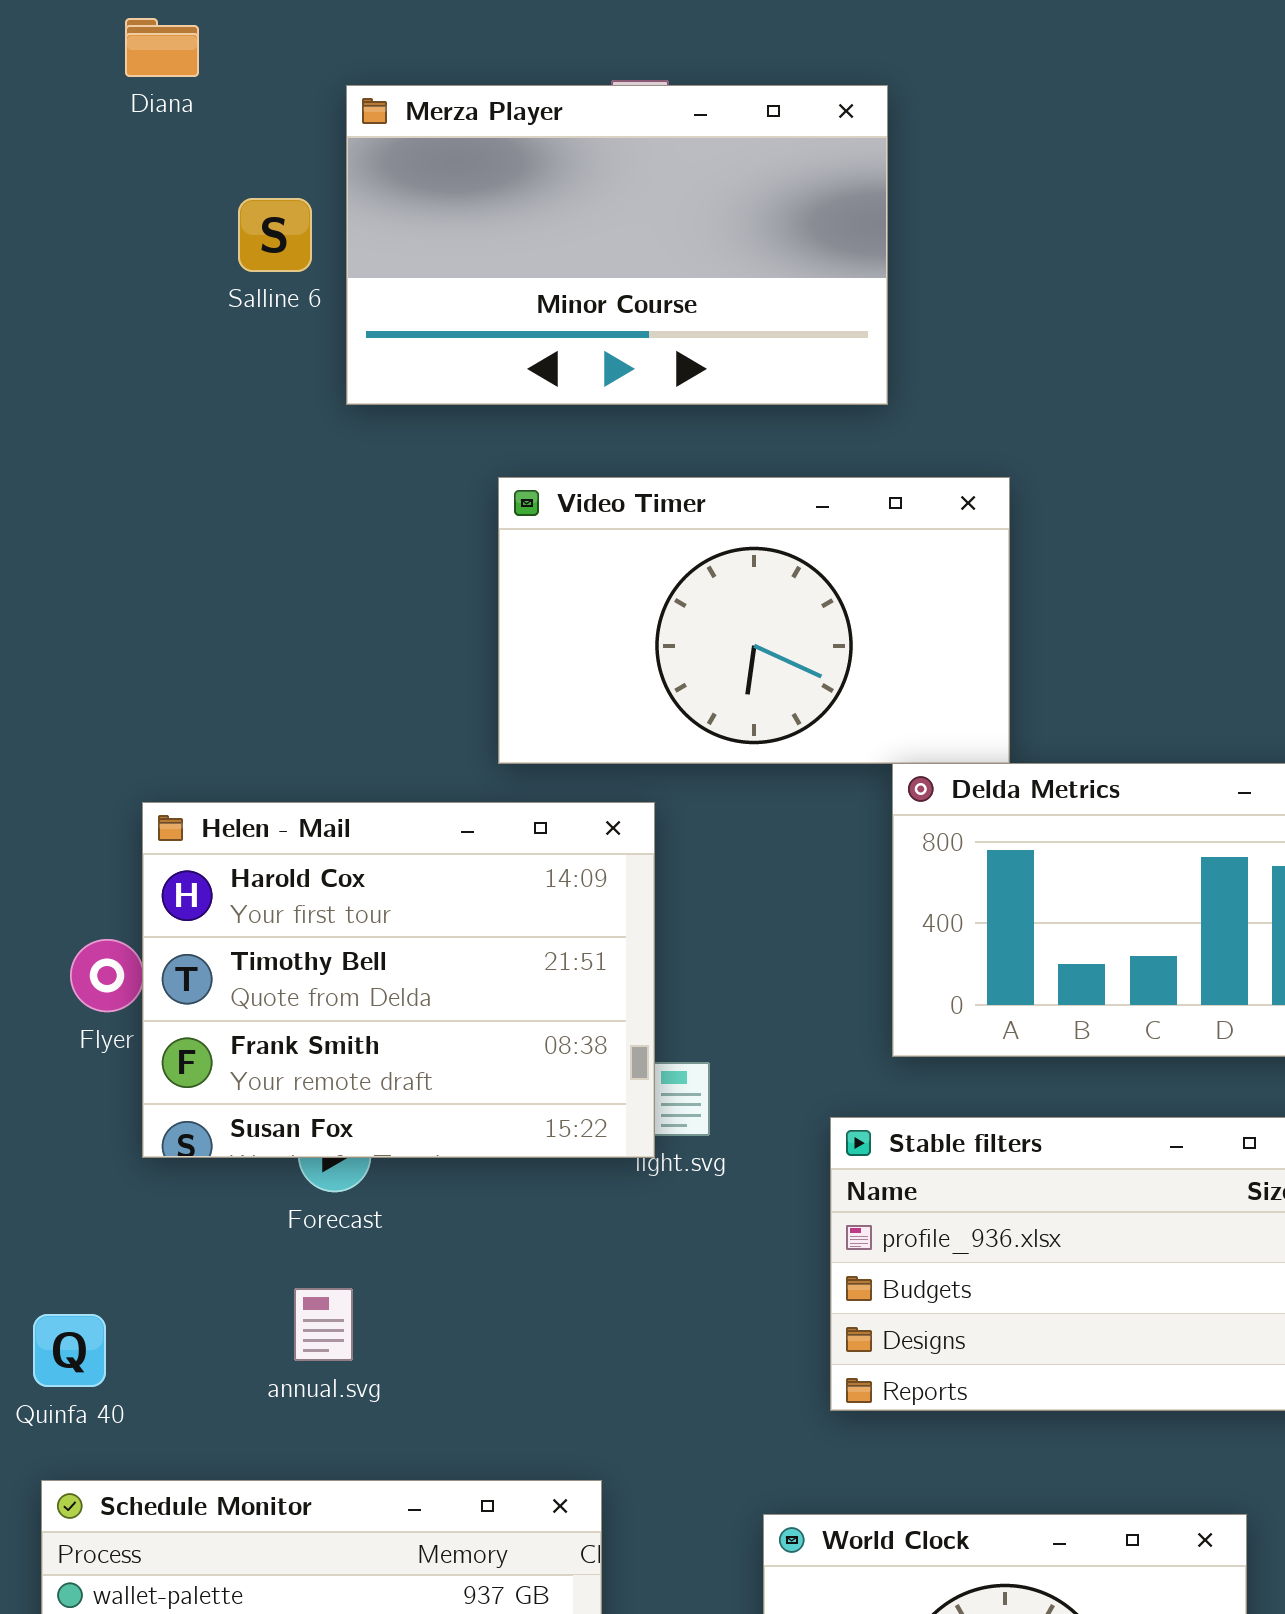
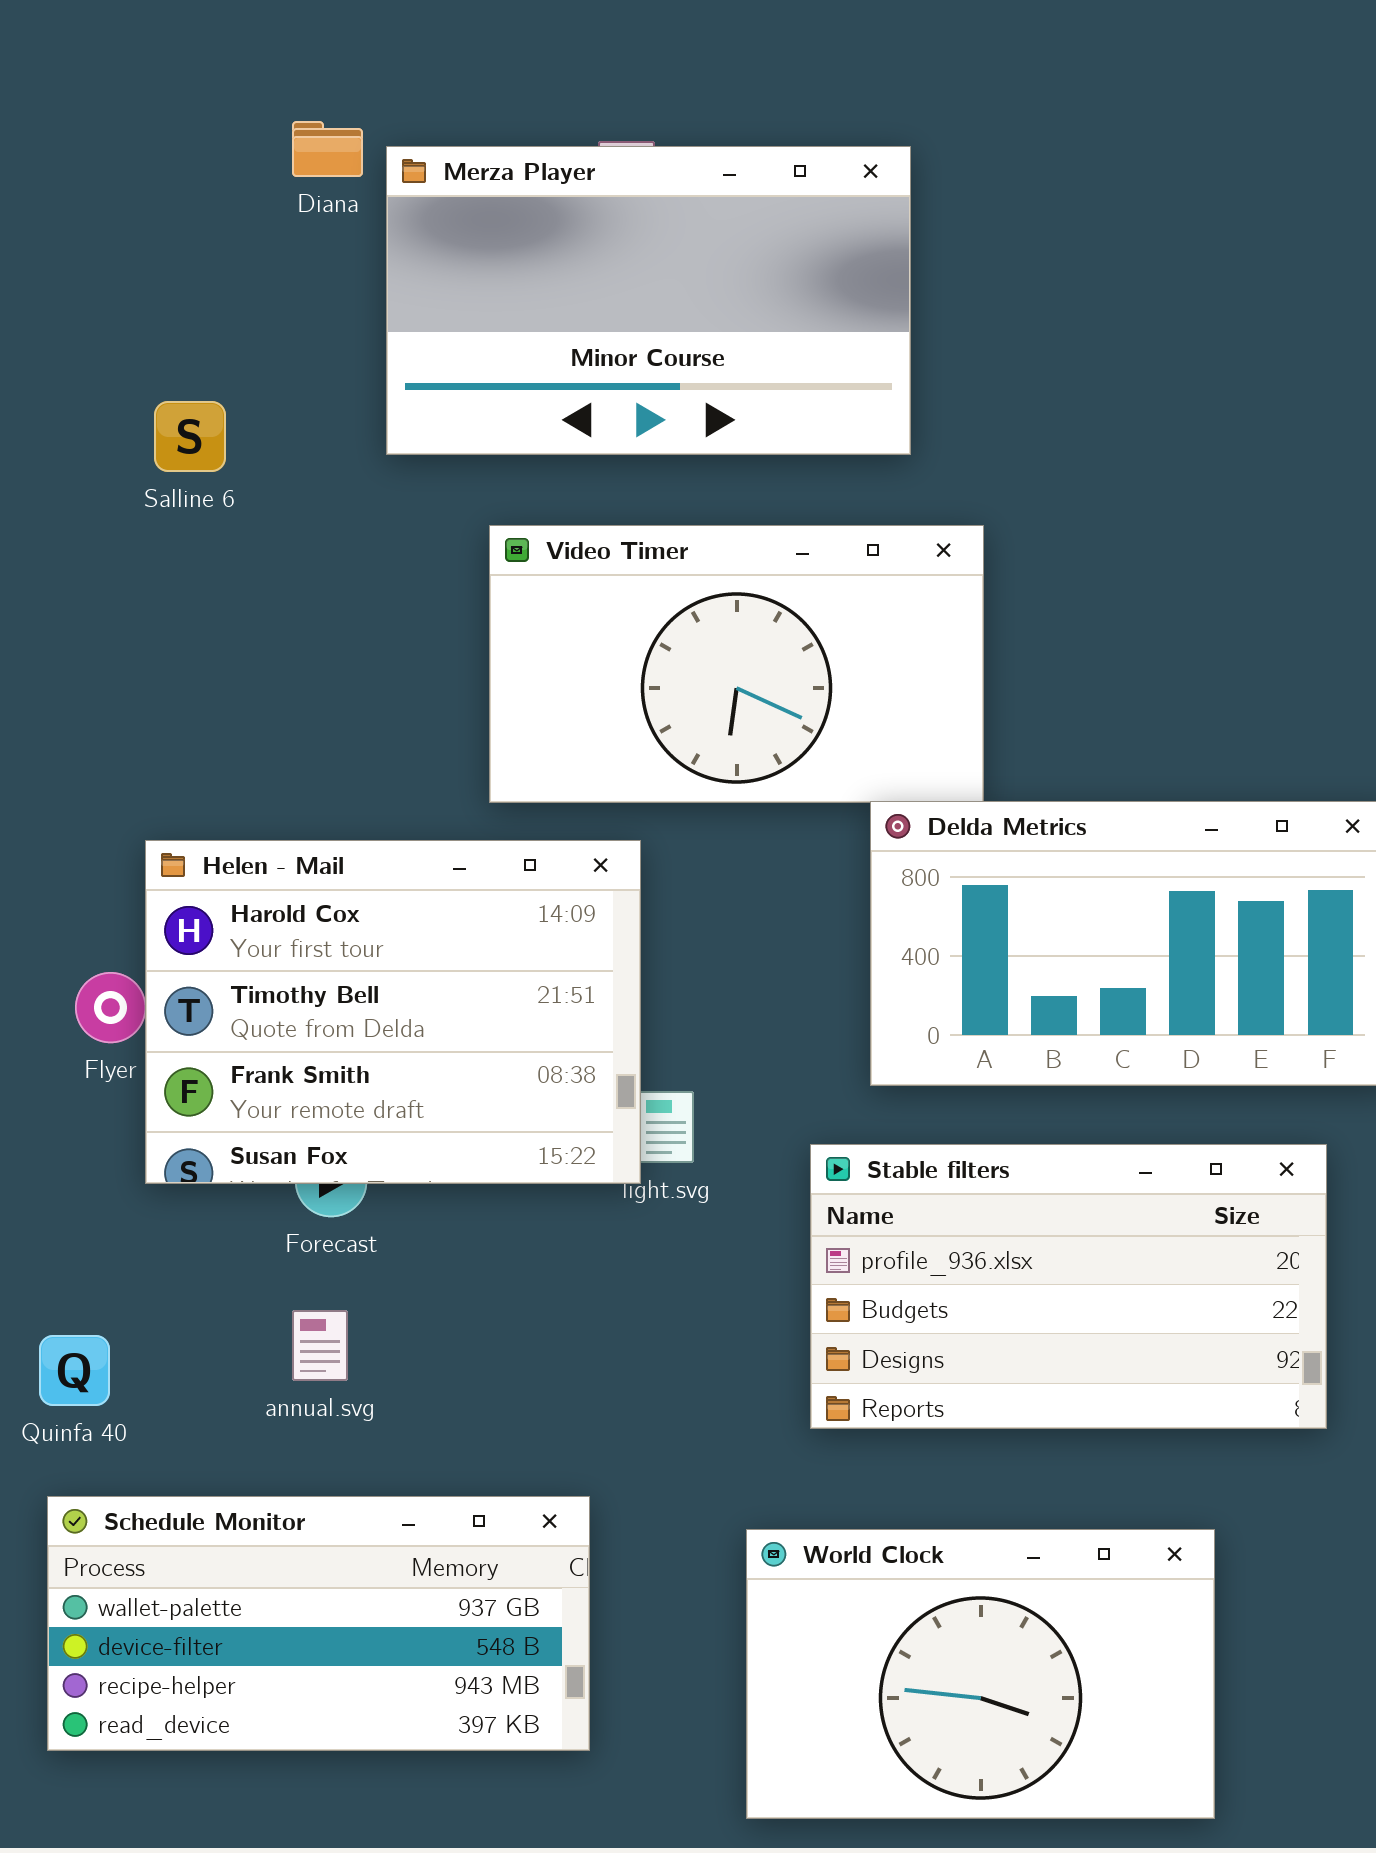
Diana: [125,18,199,77] -> [292,121,363,177], moved
Merza Player: [346,85,888,405] -> [386,146,911,455], moved
Salline 6: [238,198,312,272] -> [154,401,226,472], moved

